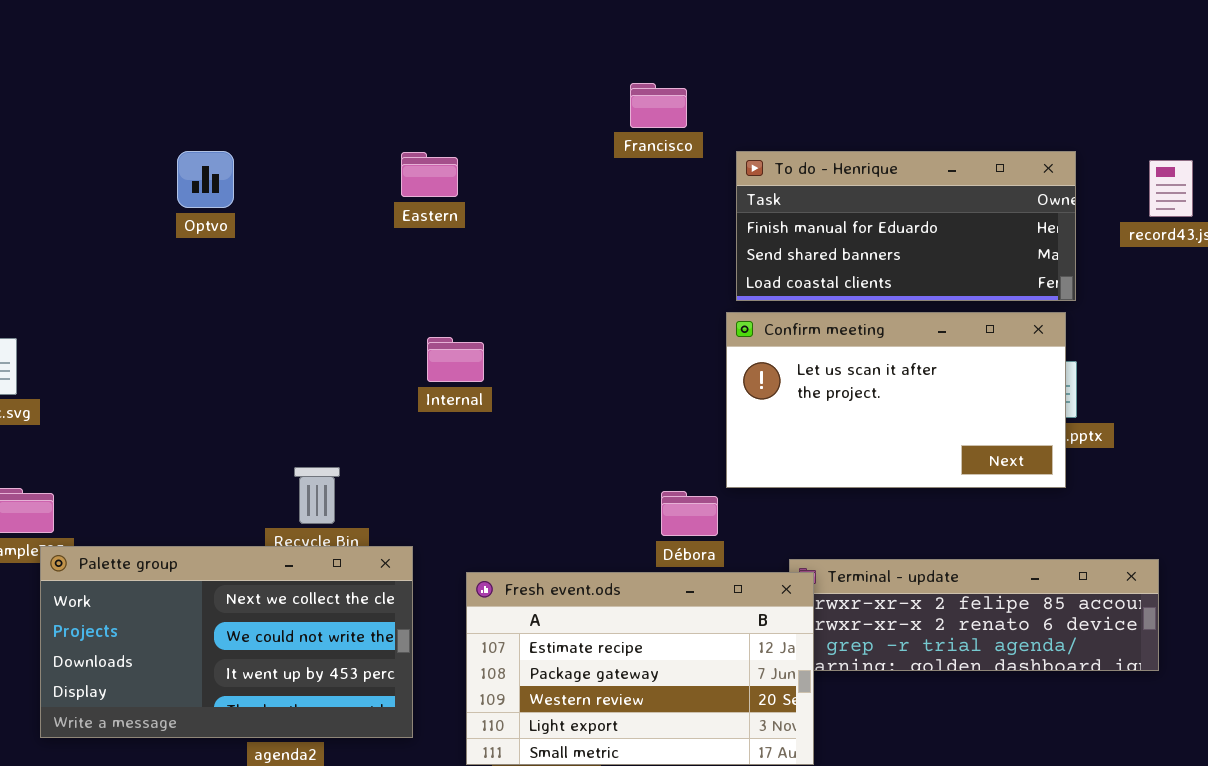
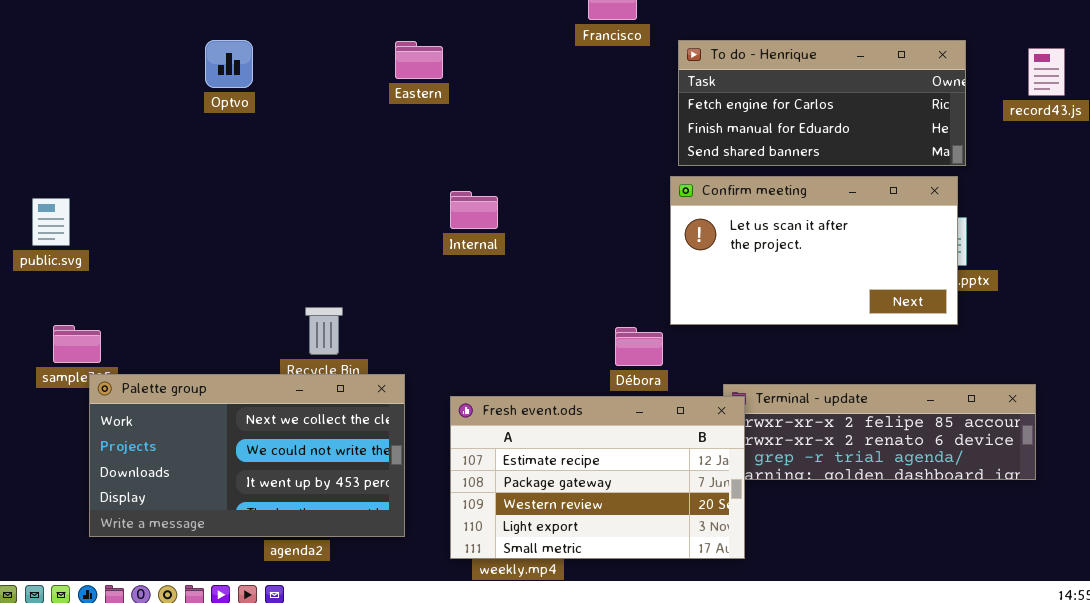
To do - Henrique: [736,151,1076,301] -> [678,40,966,166], scrolled up 1 row
Internal: [427,337,484,382] -> [450,191,498,229], moved

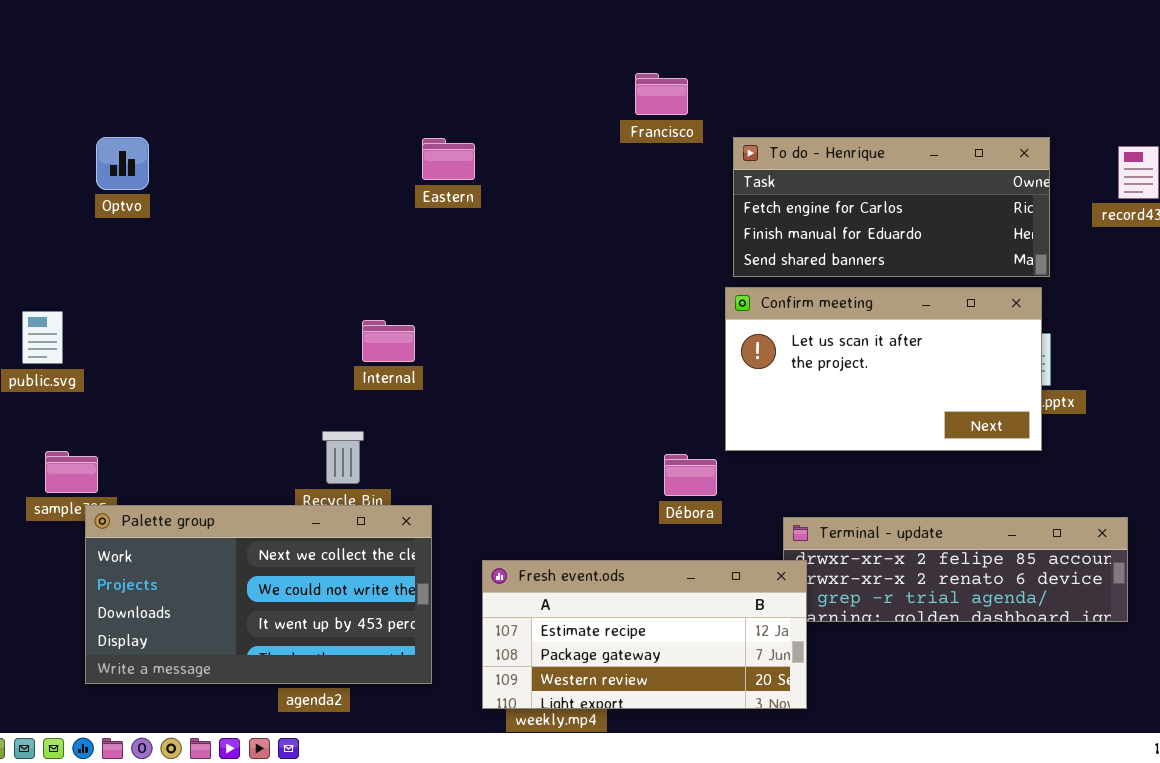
Optvo: [205,40,253,88] -> [96,137,149,190], moved
Internal: [450,191,498,229] -> [362,320,415,362], moved
Fresh event.ods: [450,396,745,559] -> [482,560,807,709], resized

